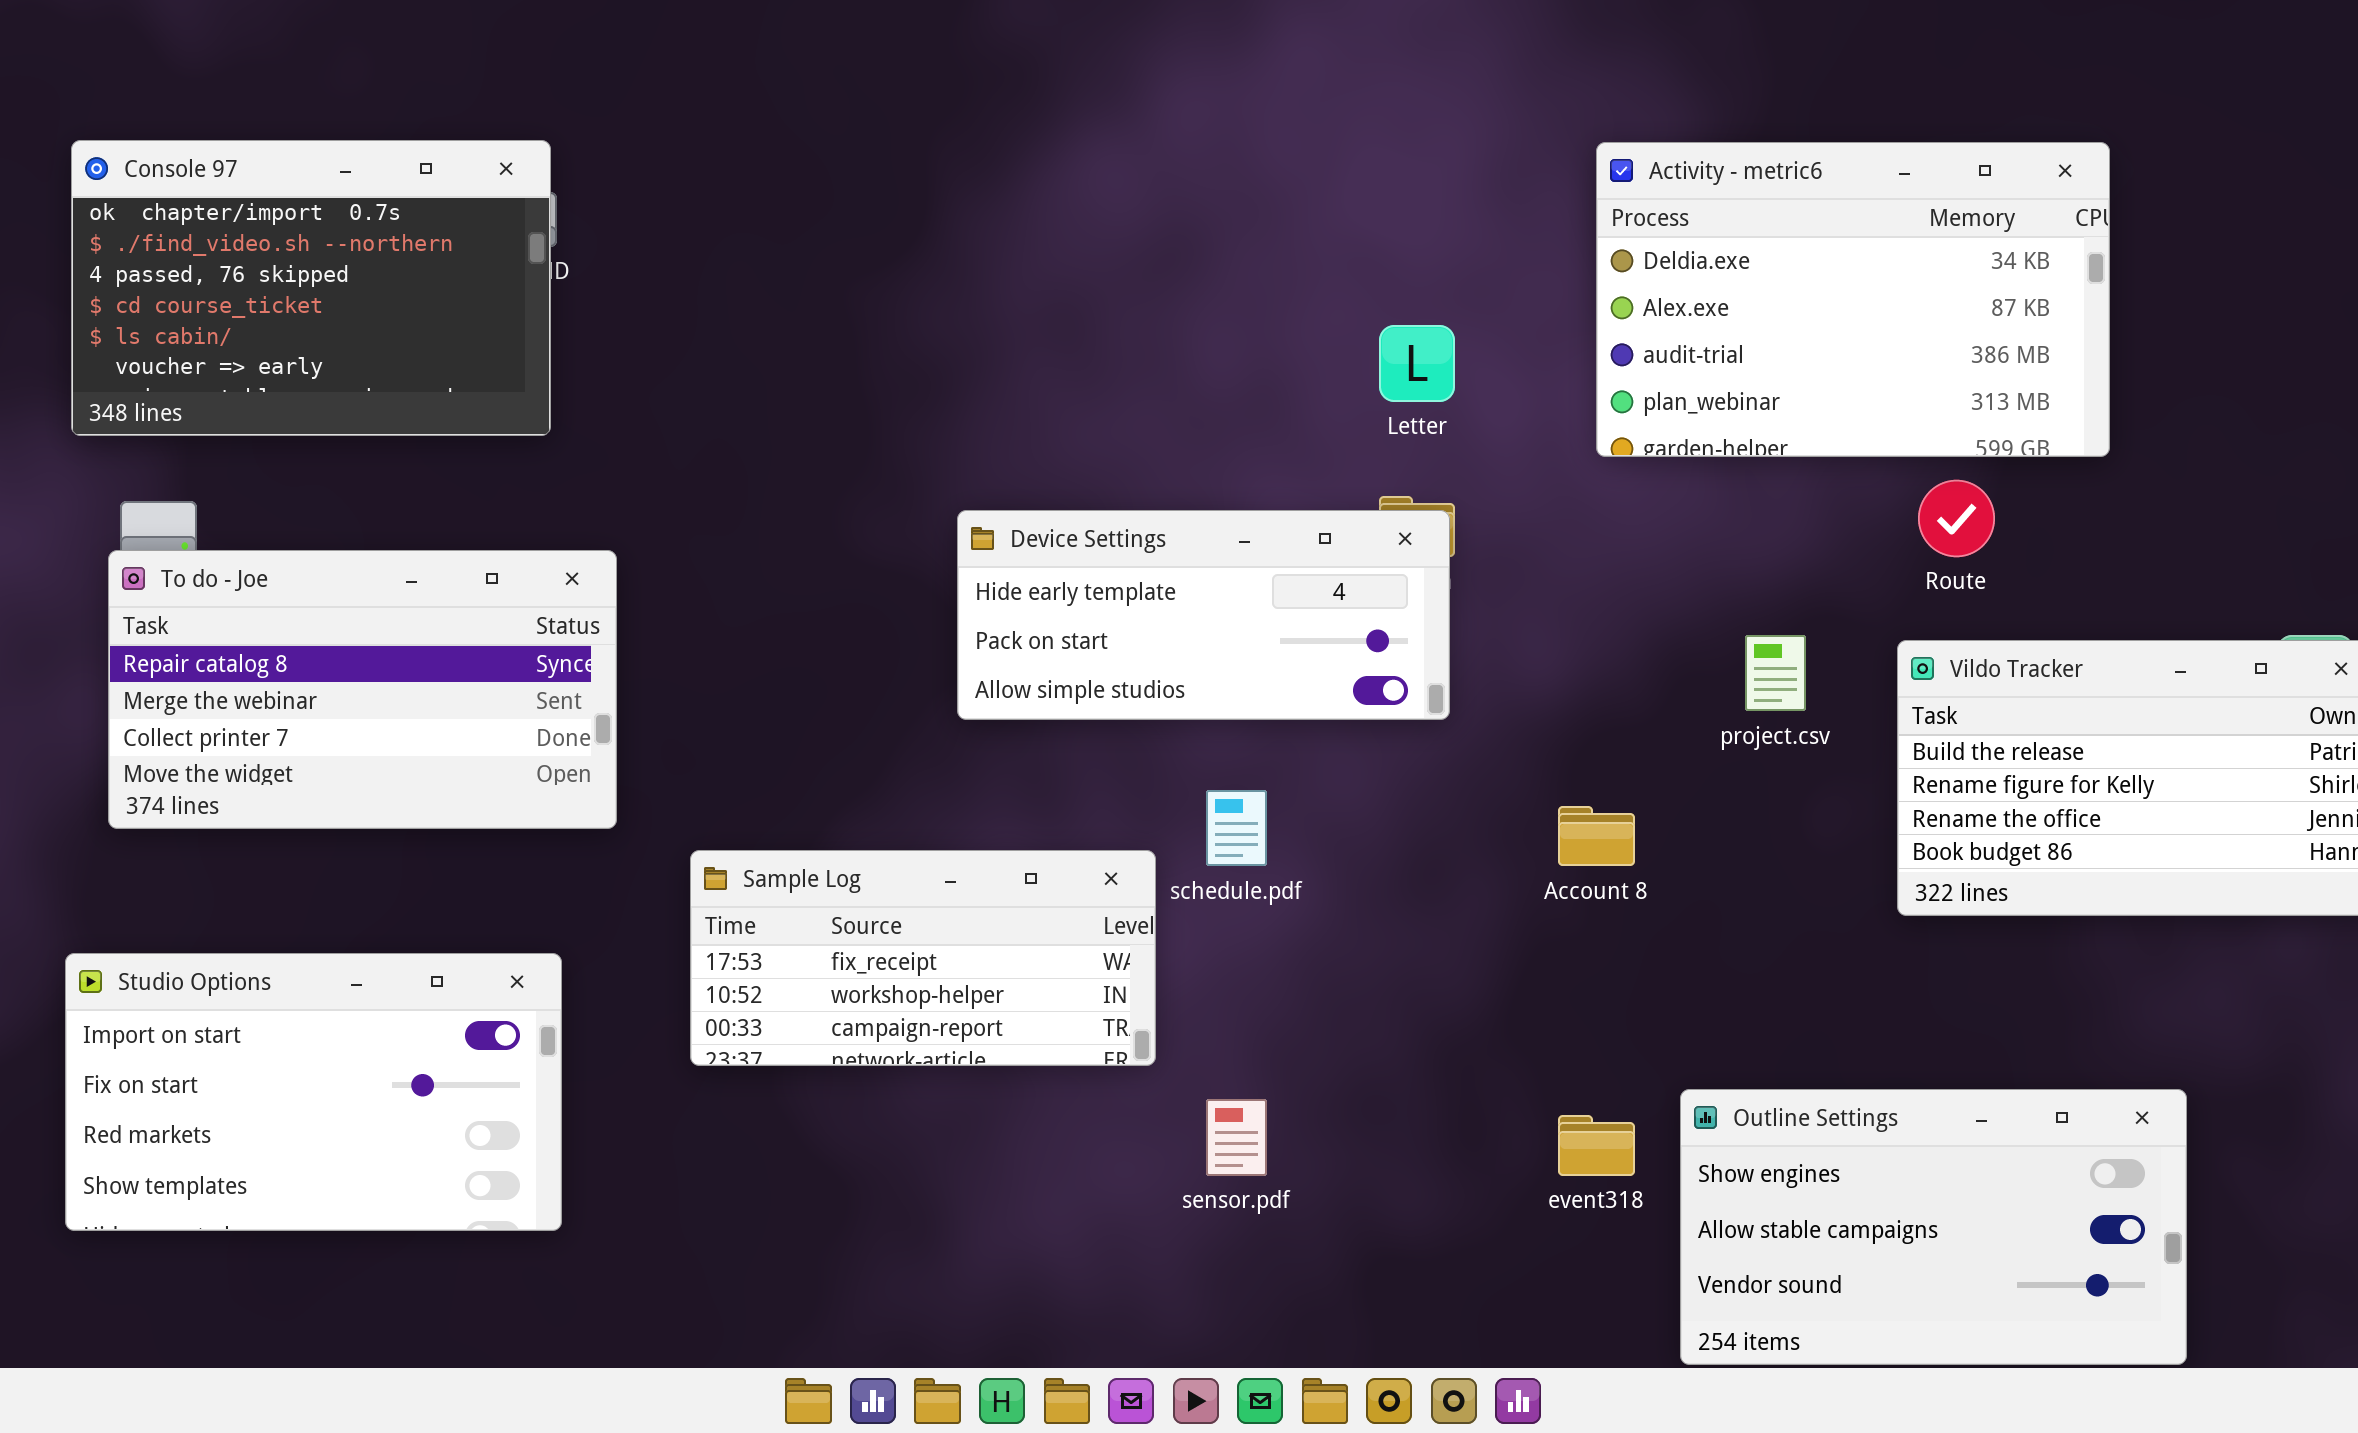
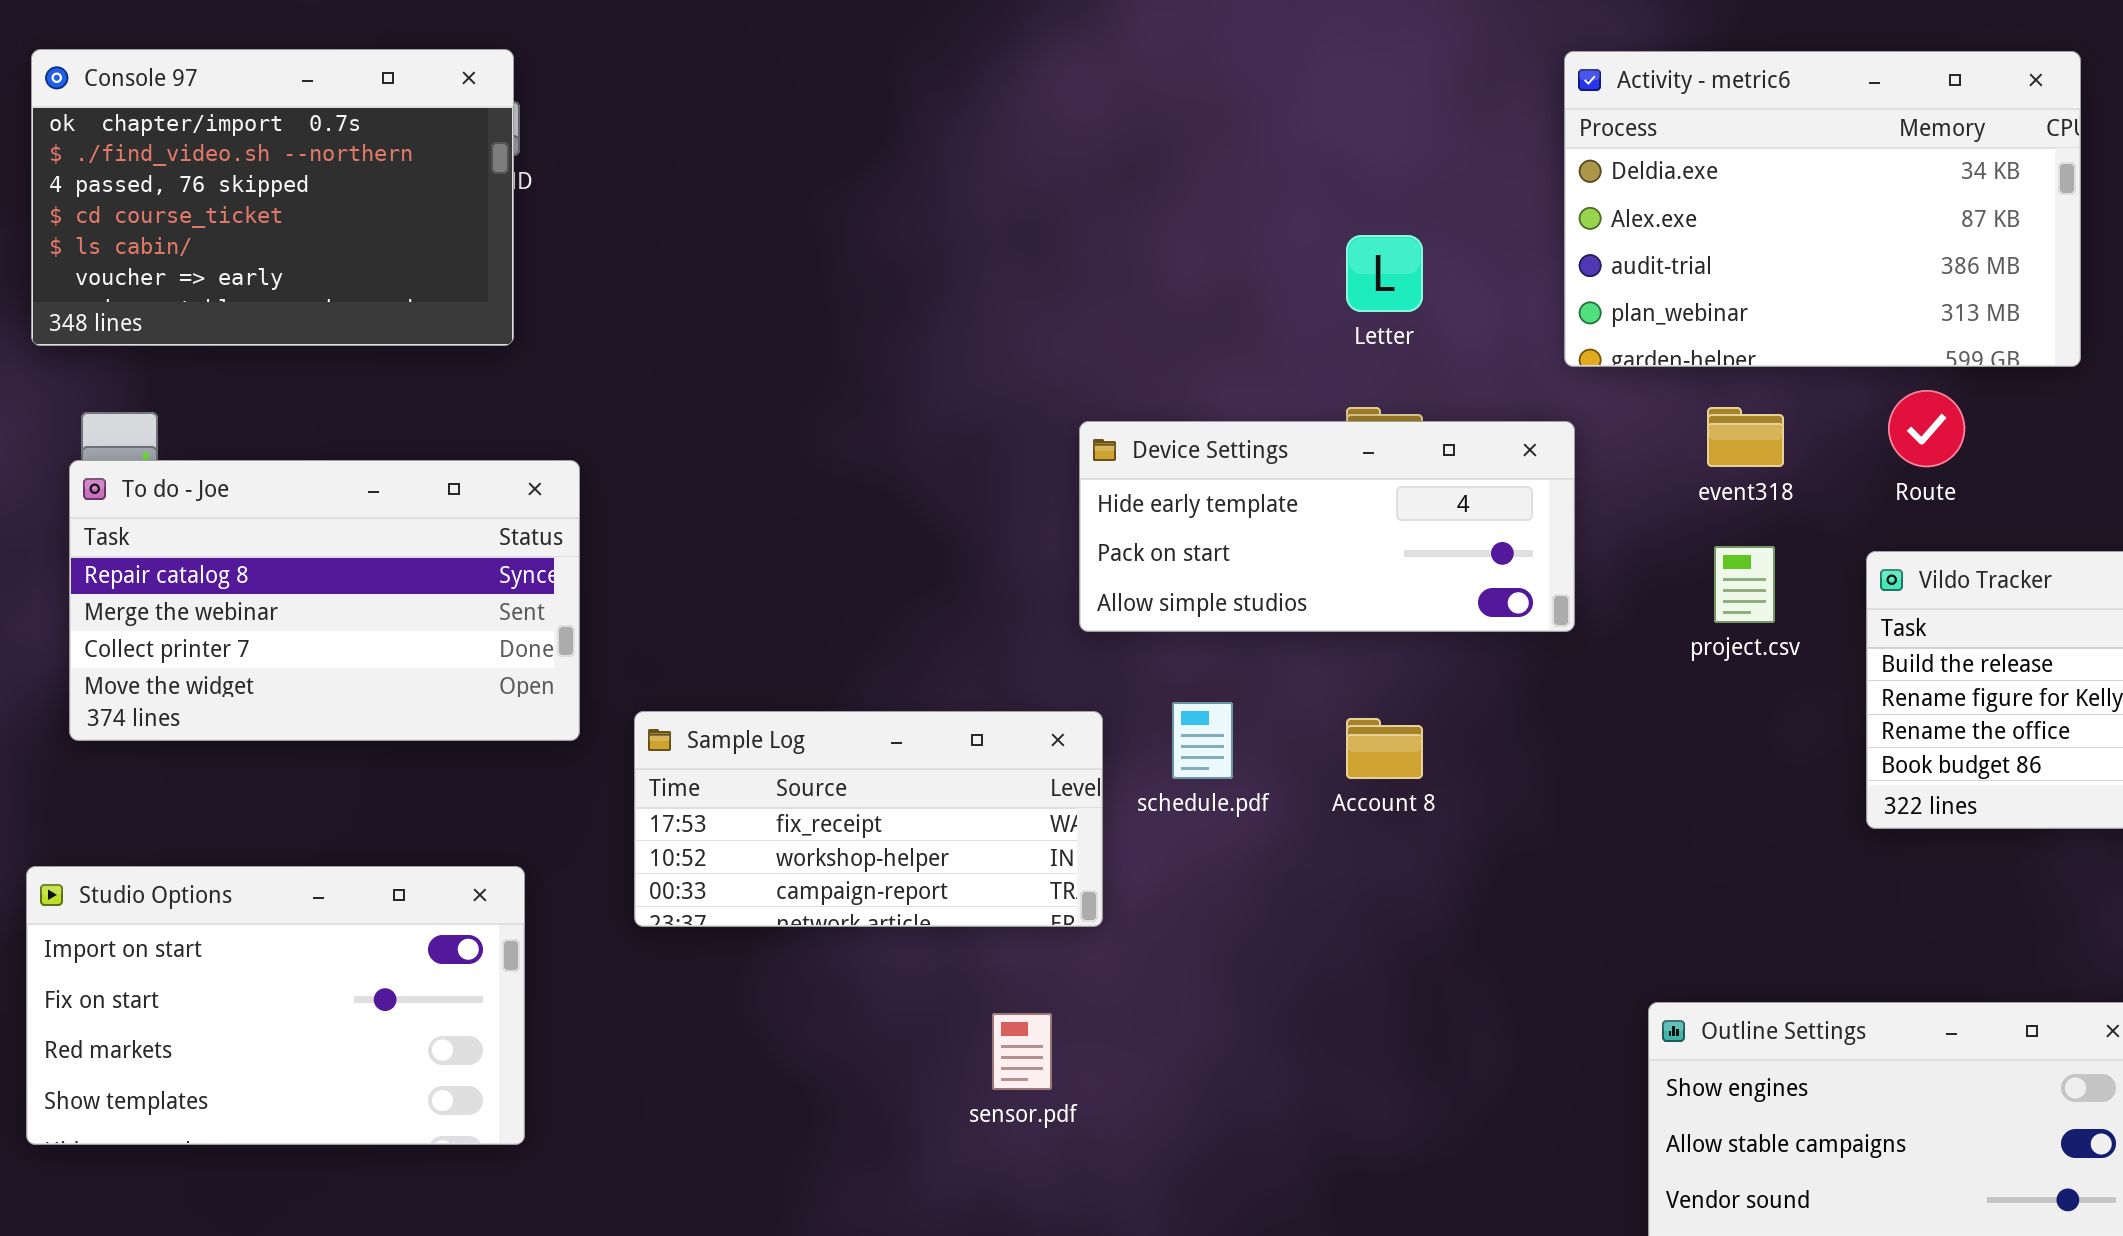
Device Settings: [957,510,1450,720] -> [1079,421,1575,632], moved
Account 8: [1558,806,1635,866] -> [1346,718,1423,779], moved
Sample Log: [690,850,1156,1066] -> [634,711,1103,927], moved
sensor.pdf: [1206,1099,1267,1176] -> [992,1013,1052,1090], moved
event318: [1558,1115,1635,1176] -> [1707,407,1784,467], moved

